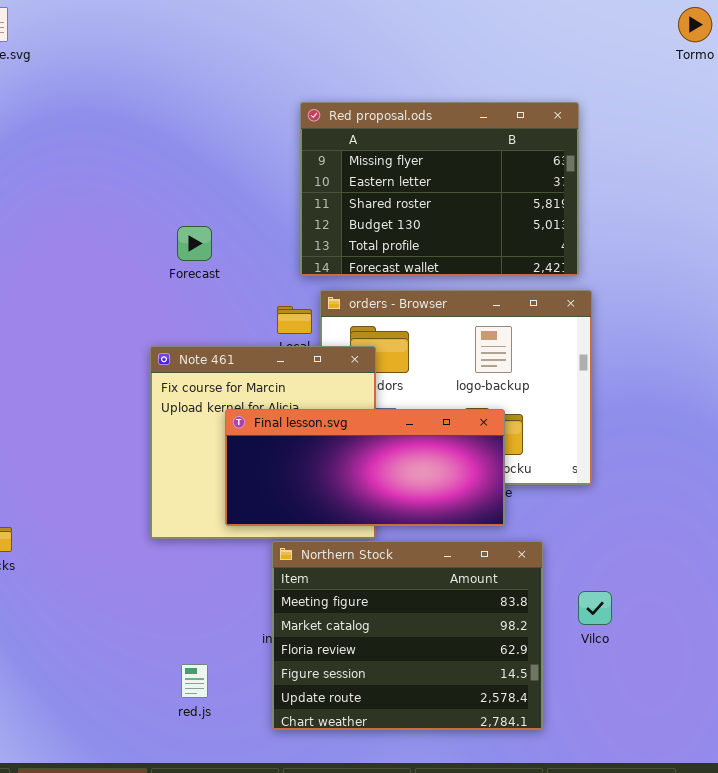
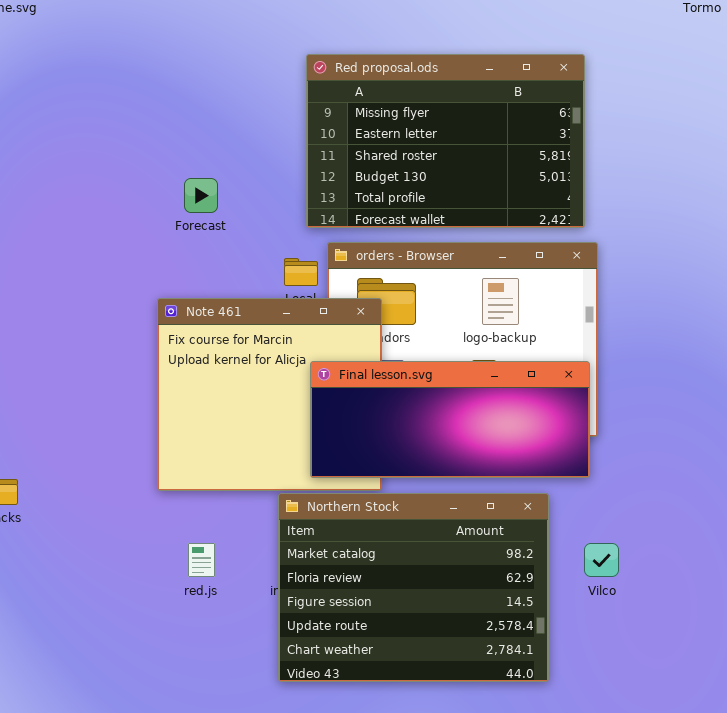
Final lesson.svg: [225,409,505,526] -> [310,361,590,478], moved
Northern Stock: [272,541,543,730] -> [278,493,549,682], scrolled down 1 row
red.js: [181,664,208,698] -> [188,543,215,577], moved

